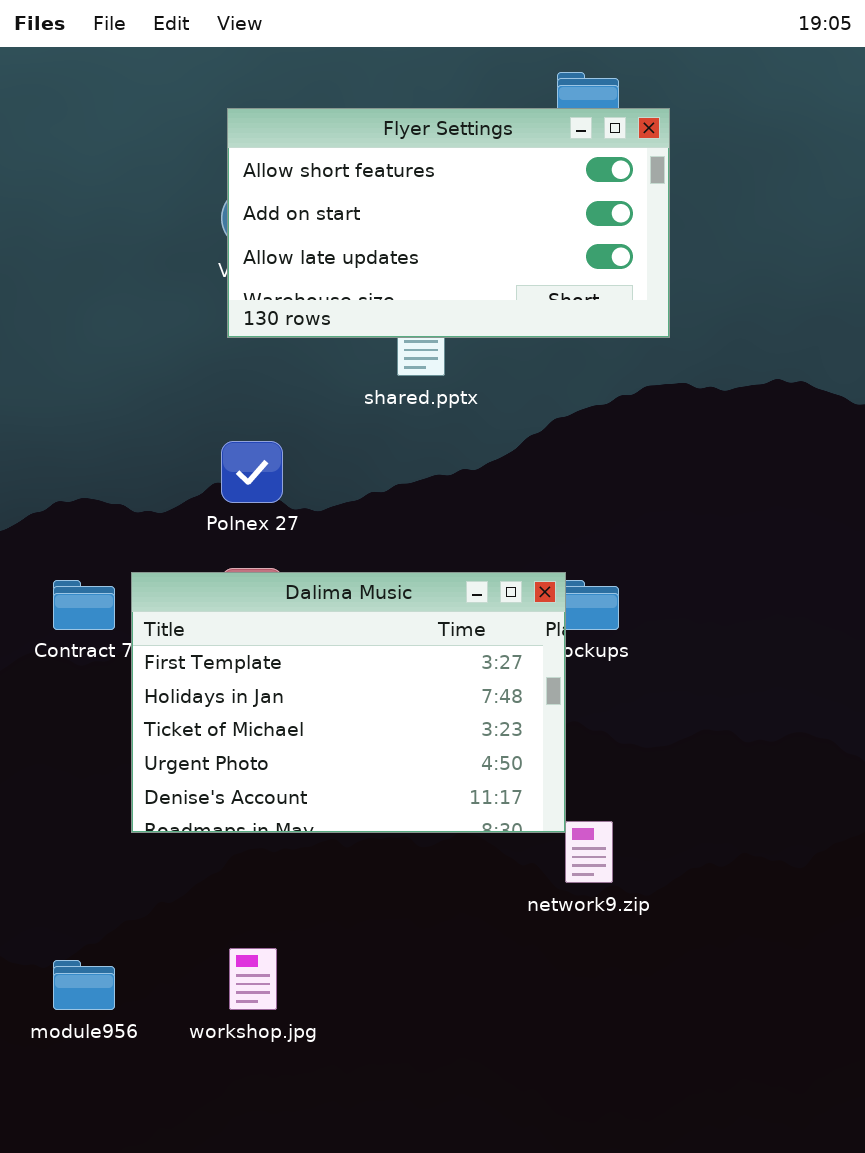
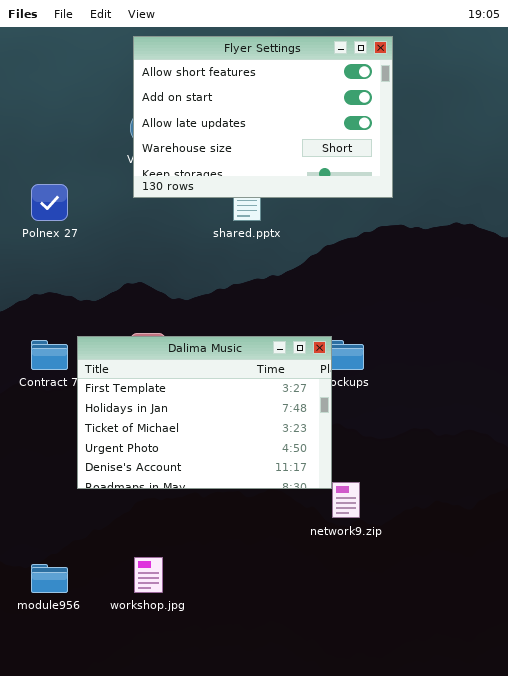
Flyer Settings: [227,108,670,338] -> [133,36,393,198], resized
Polnex 27: [221,441,283,503] -> [31,184,68,221], moved

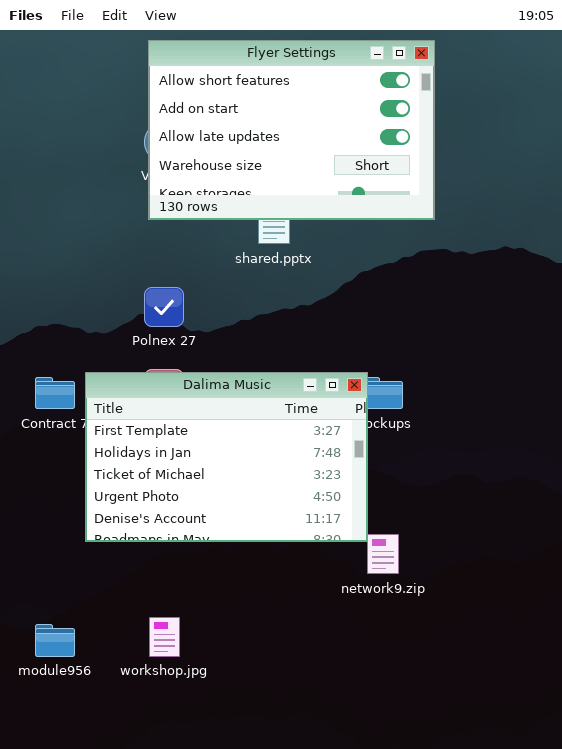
Polnex 27: [31,184,68,221] -> [144,287,184,327], moved

